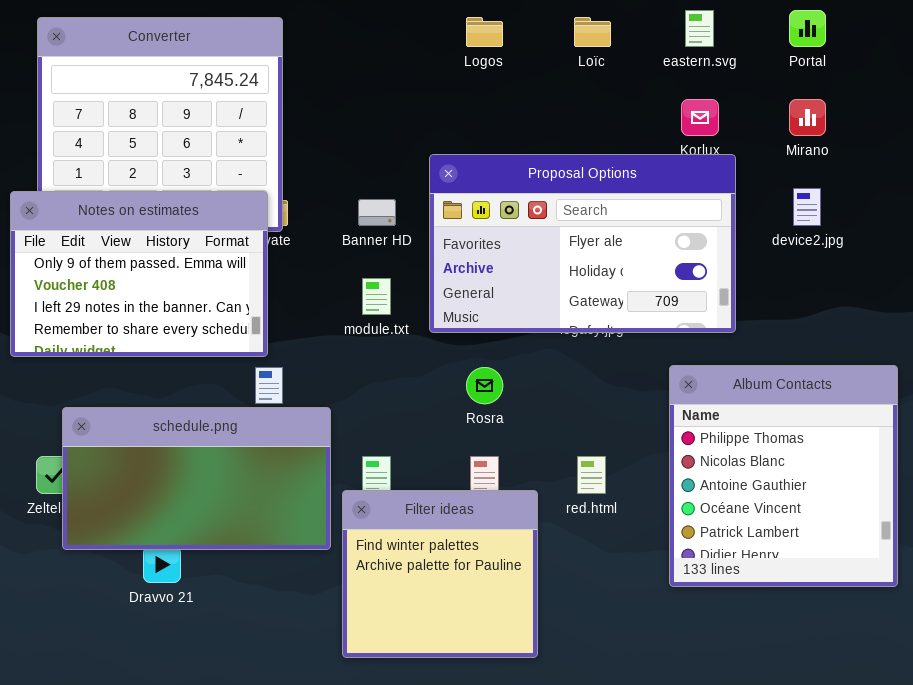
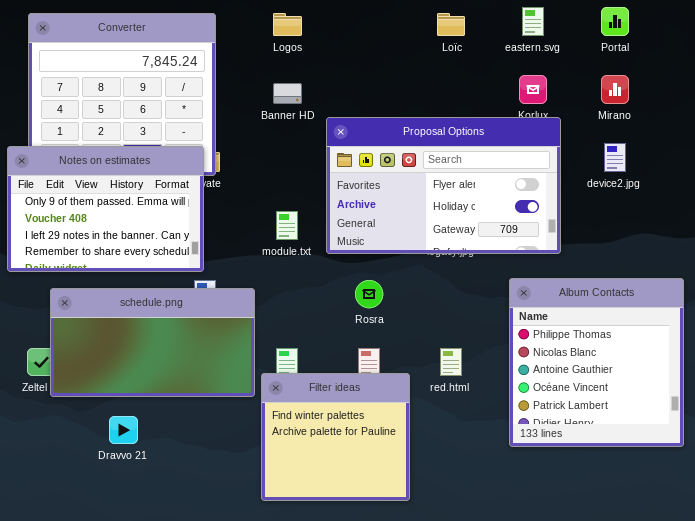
Logos: [466,17,503,47] -> [273,13,302,36], moved
Banner HD: [358,199,396,226] -> [273,83,302,104], moved
schedule.png: [62,407,331,550] -> [50,288,255,397], moved

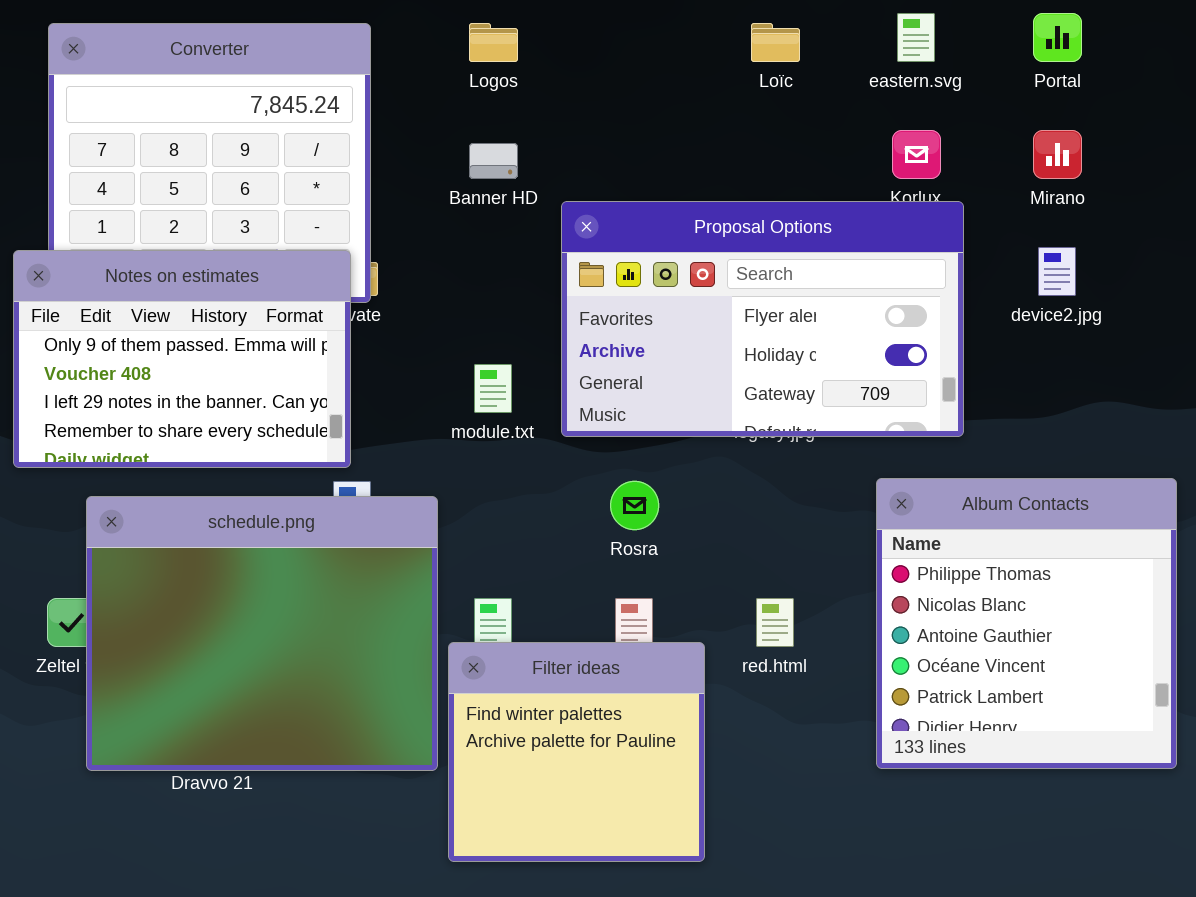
schedule.png: [50,288,255,397] -> [86,496,438,771], resized

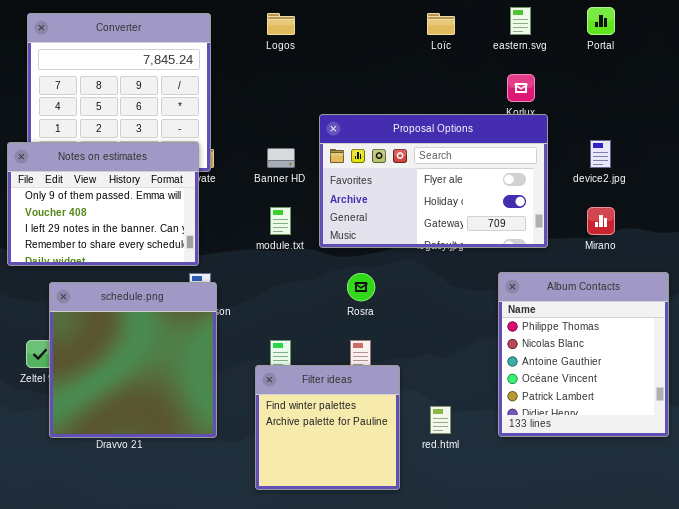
Mirano: [1033,130,1082,179] -> [587,207,615,235], moved
Banner HD: [469,143,518,179] -> [267,148,295,168], moved
schedule.png: [86,496,438,771] -> [49,282,217,438], resized
red.html: [756,598,794,647] -> [430,406,451,434], moved

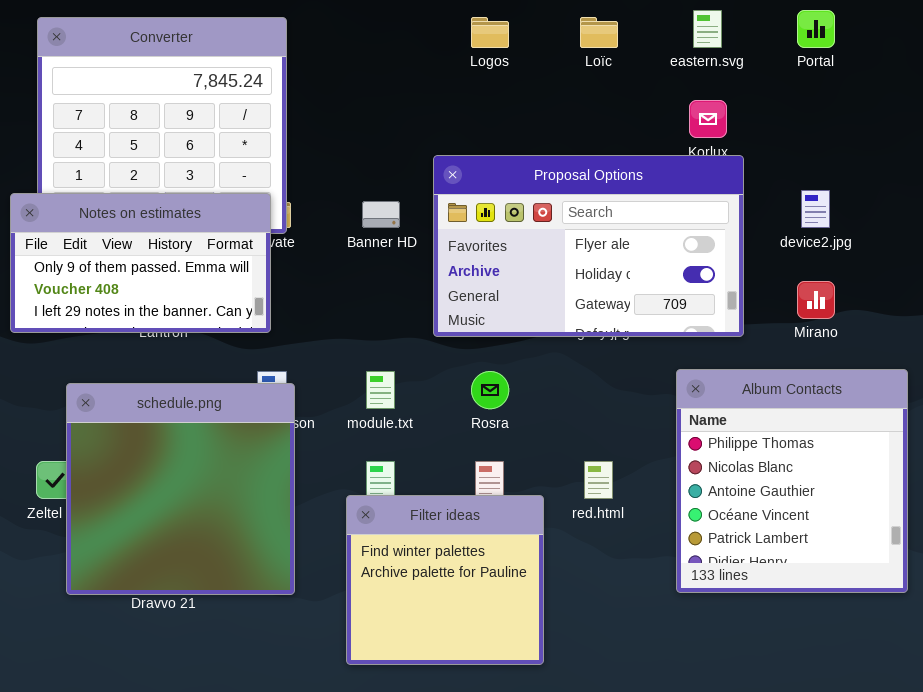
Logos: [267,13,295,35] -> [471,17,509,48], moved
Notes on estimates: [7,142,199,266] -> [10,193,271,333], resized
module.txt: [270,207,291,235] -> [366,371,395,409], moved
red.html: [430,406,451,434] -> [584,461,613,499], moved

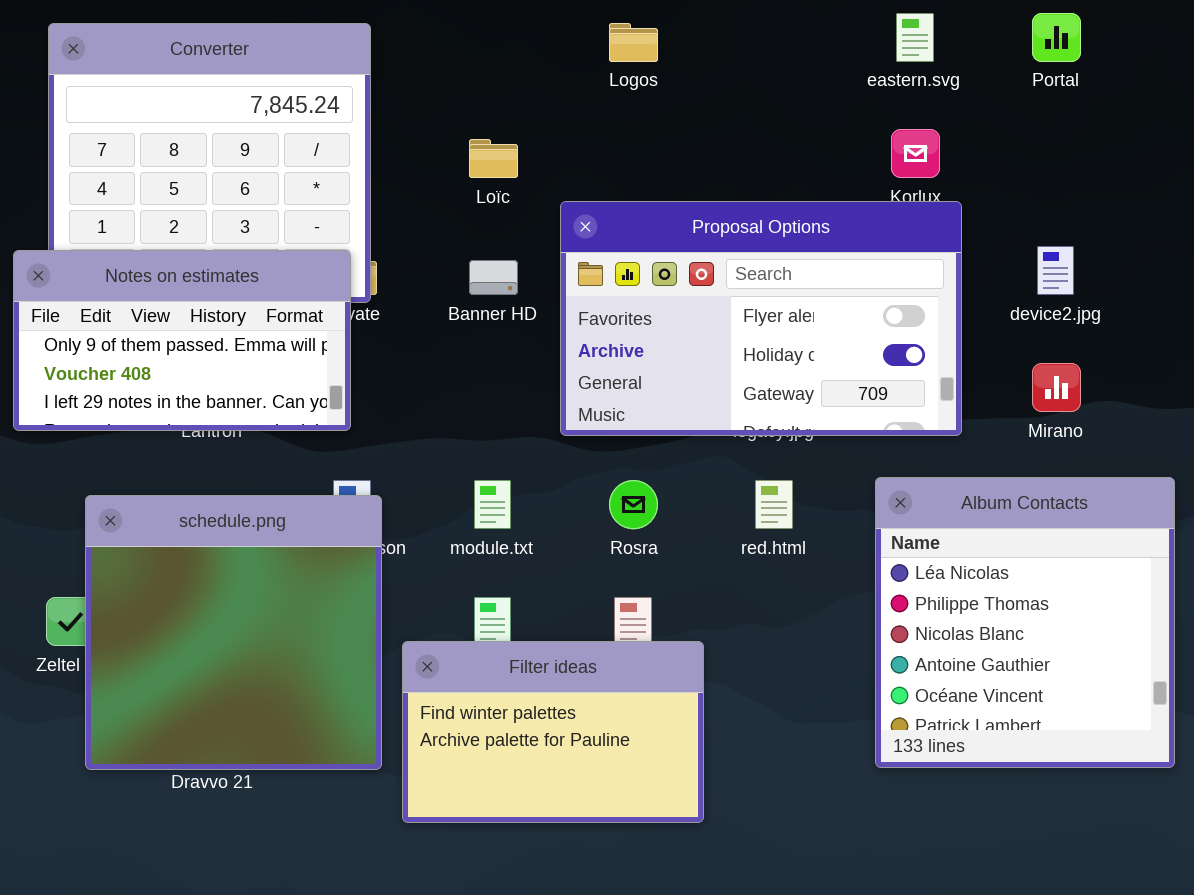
Loïc: [580,17,618,48] -> [469,139,518,178], moved
Album Contacts: [676,369,908,593] -> [875,477,1175,768], scrolled up 1 row
red.html: [584,461,613,499] -> [755,480,793,529], moved
Filter ideas: [346,495,544,665] -> [402,641,704,823], resized

